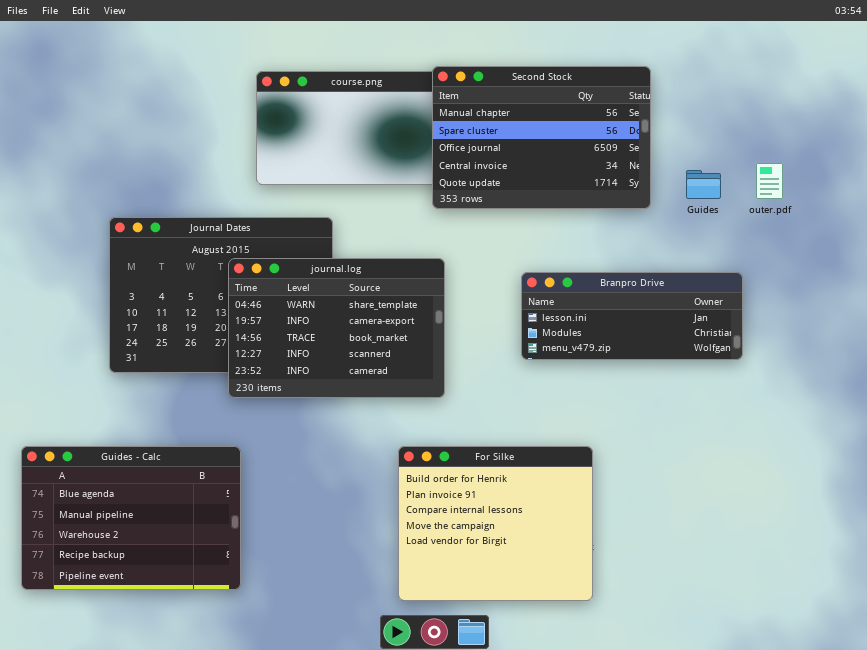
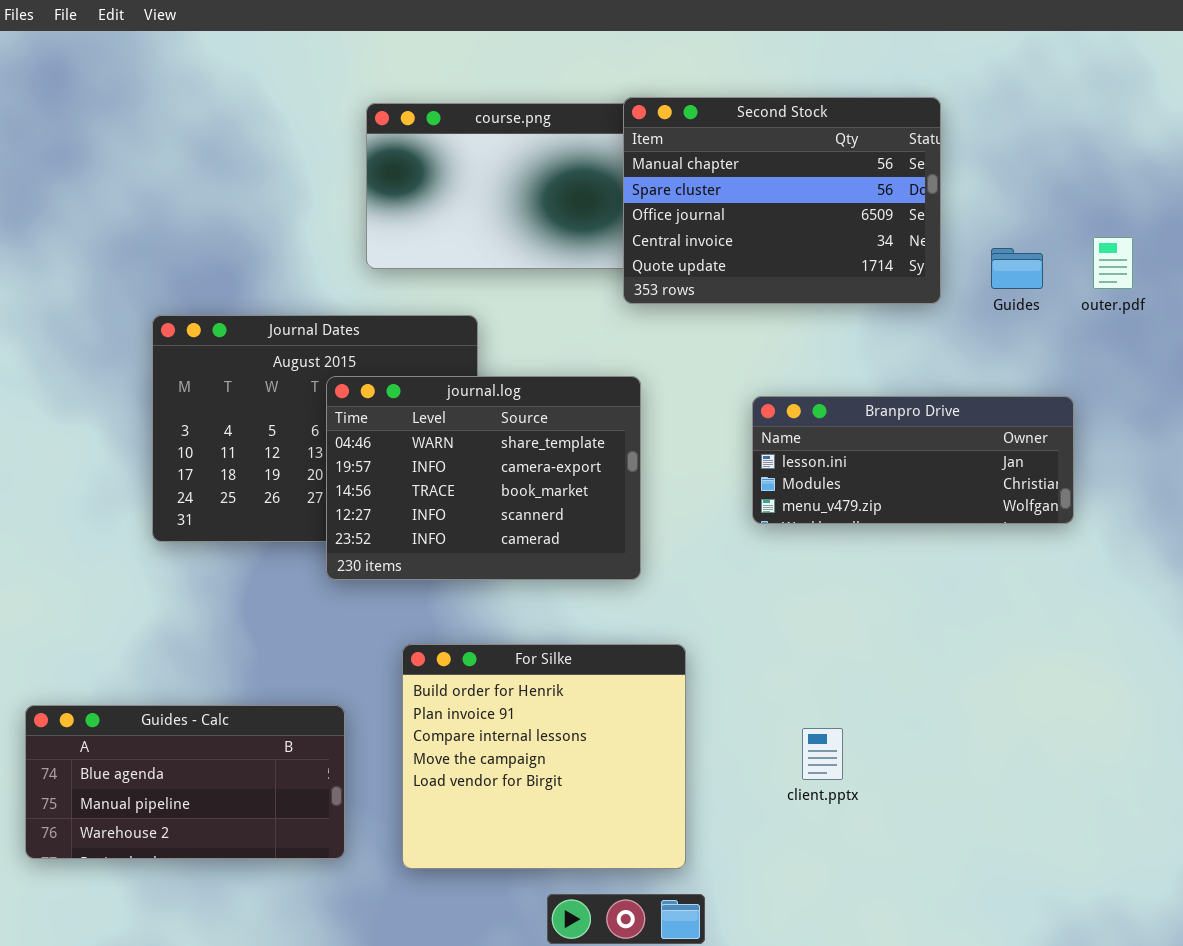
Guides - Calc: [21,446,241,590] -> [25,705,345,859], resized
For Silke: [398,446,593,601] -> [402,644,686,869], moved

